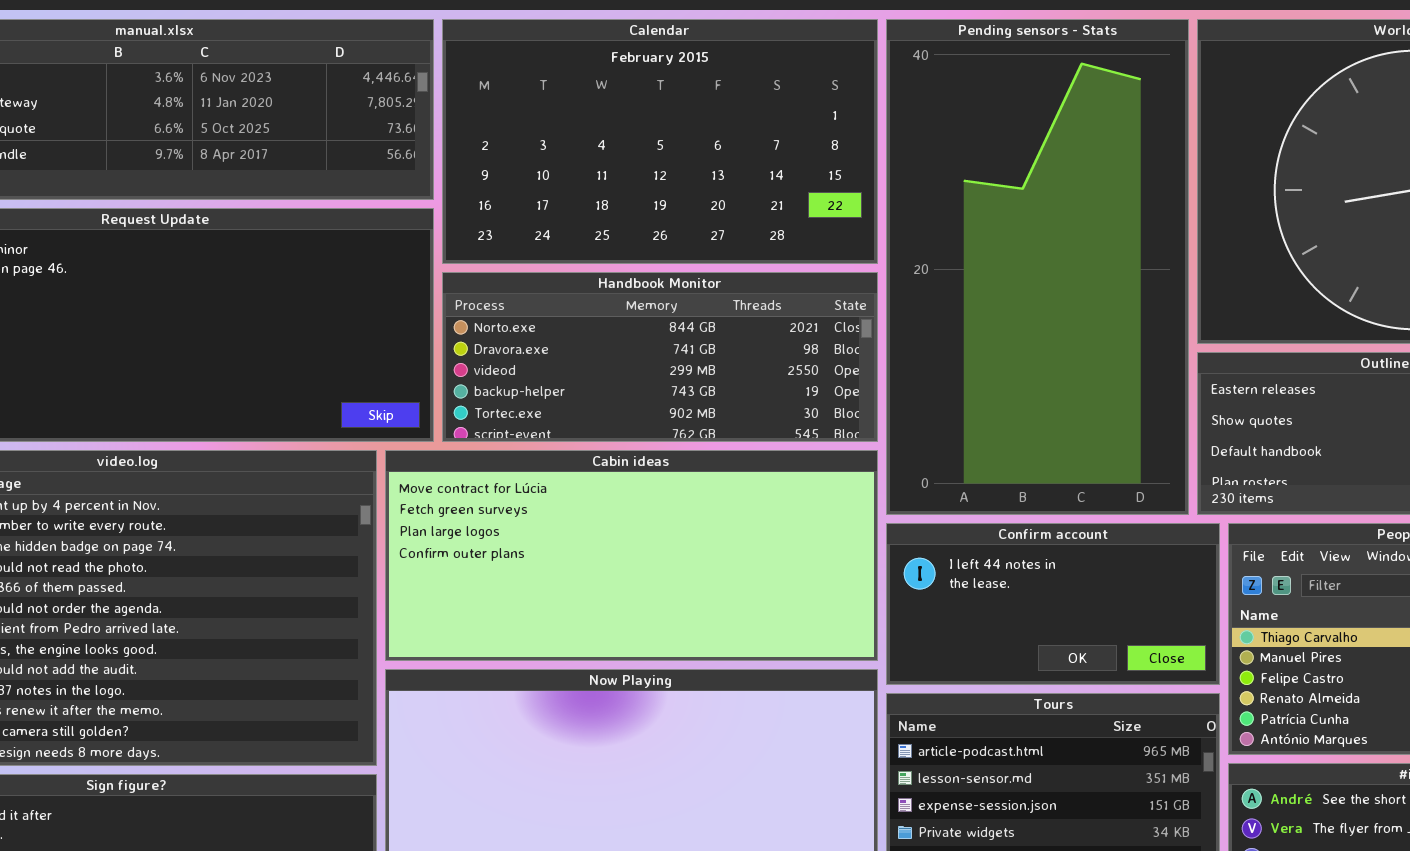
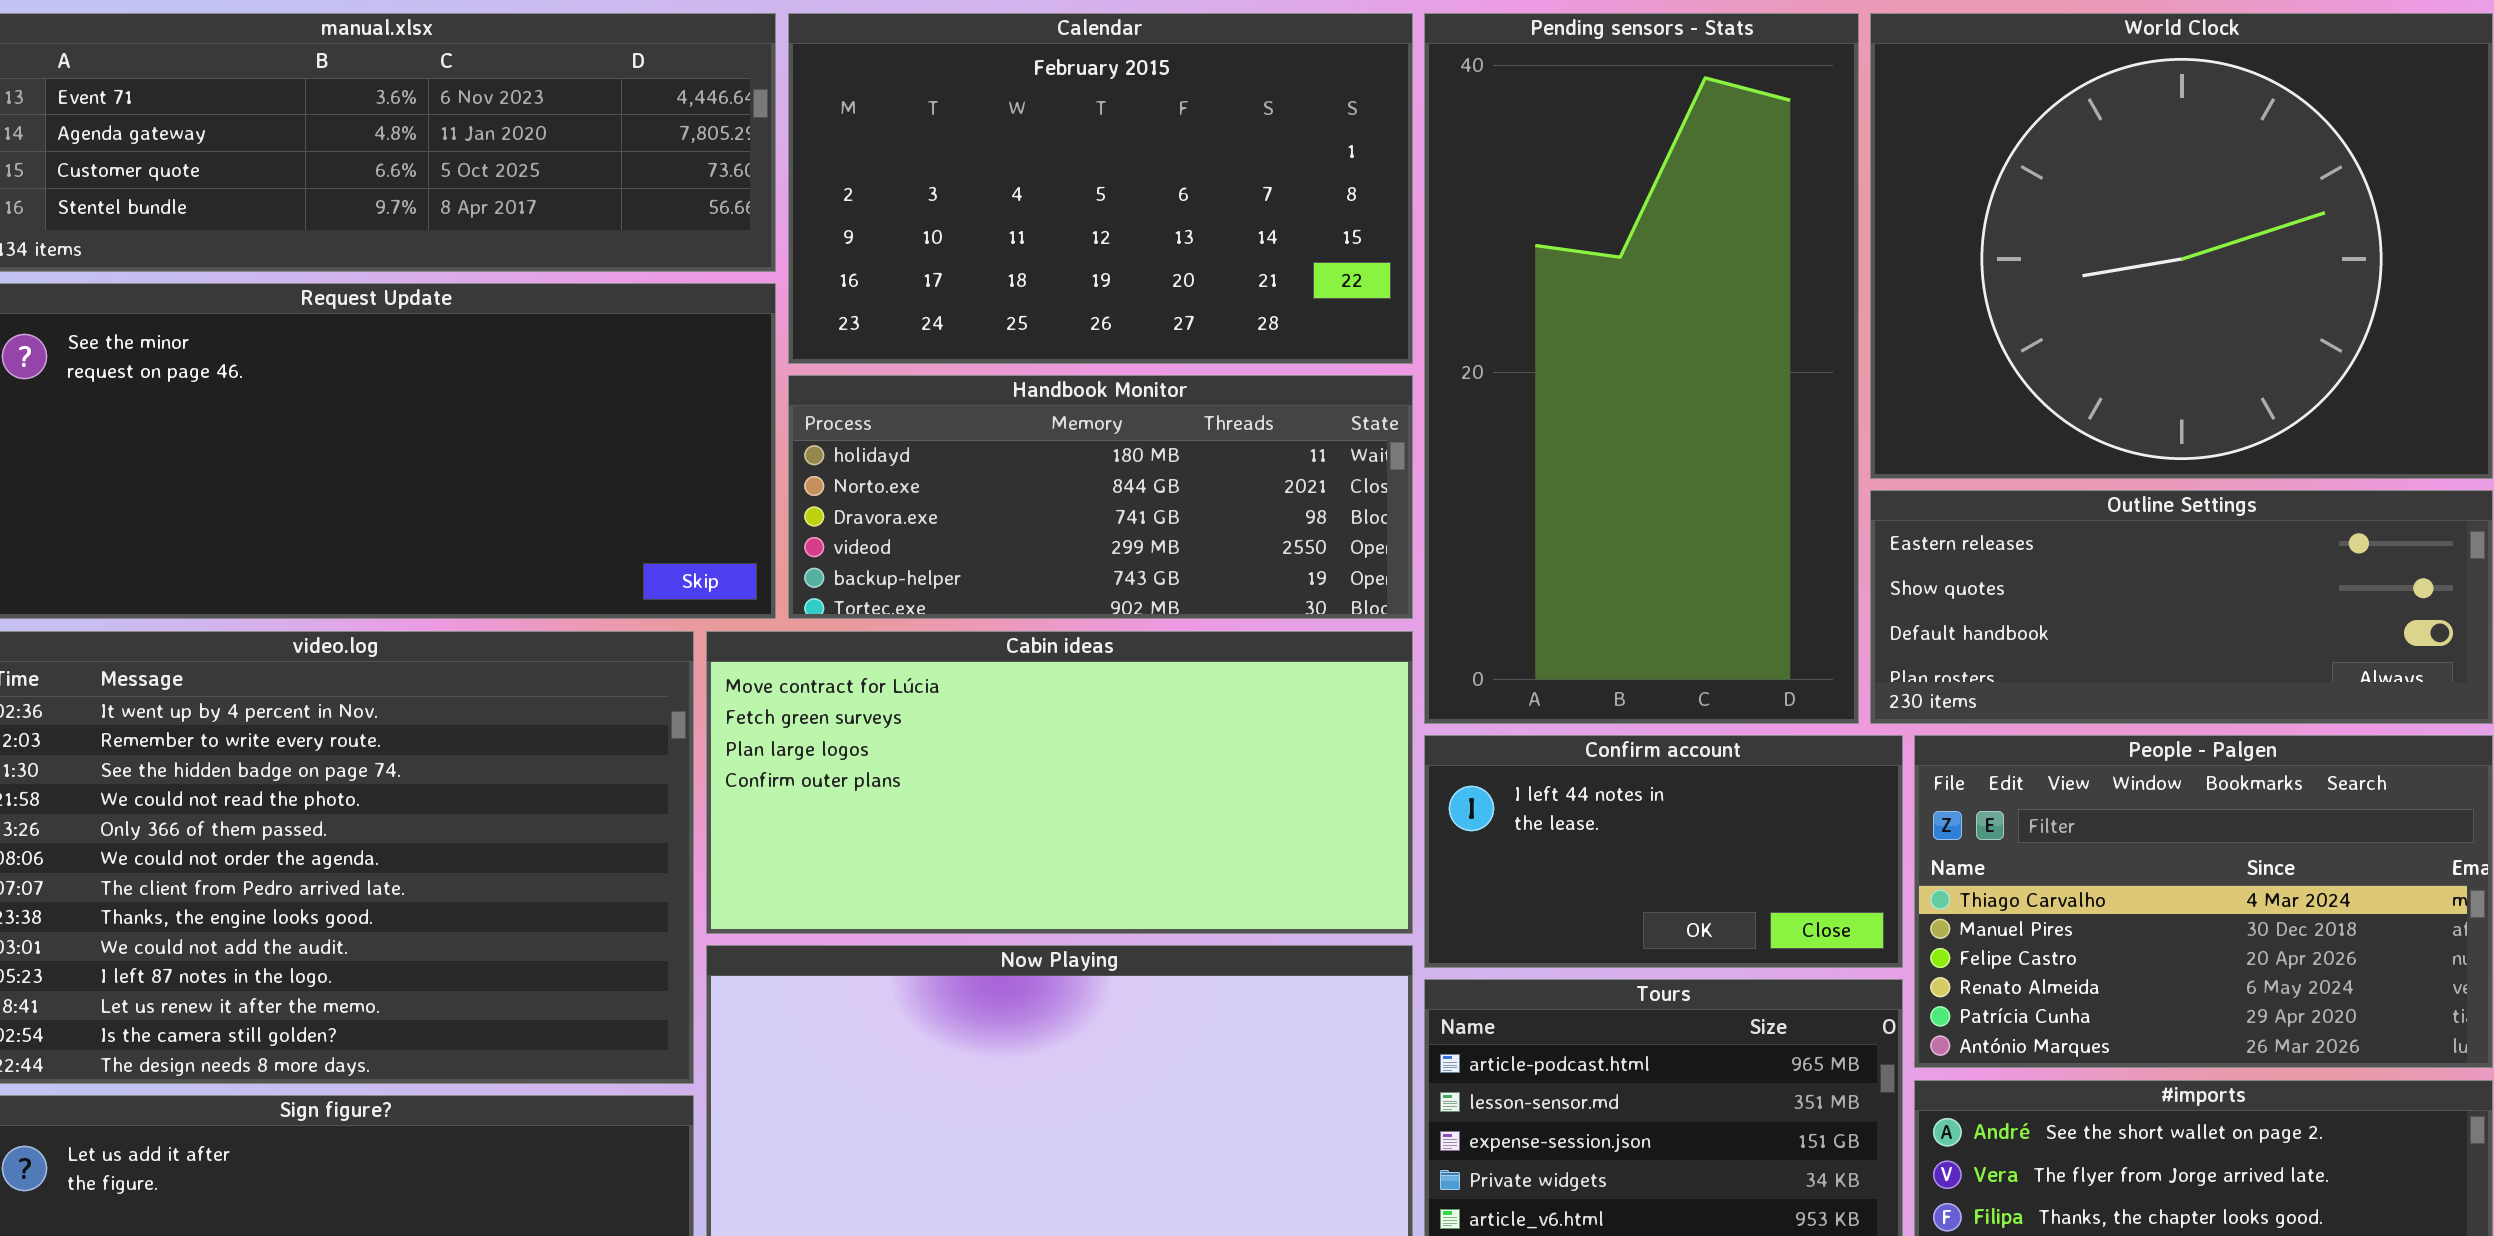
Handbook Monitor: [442,272,878,442] -> [788,375,1413,619], scrolled up 1 row

